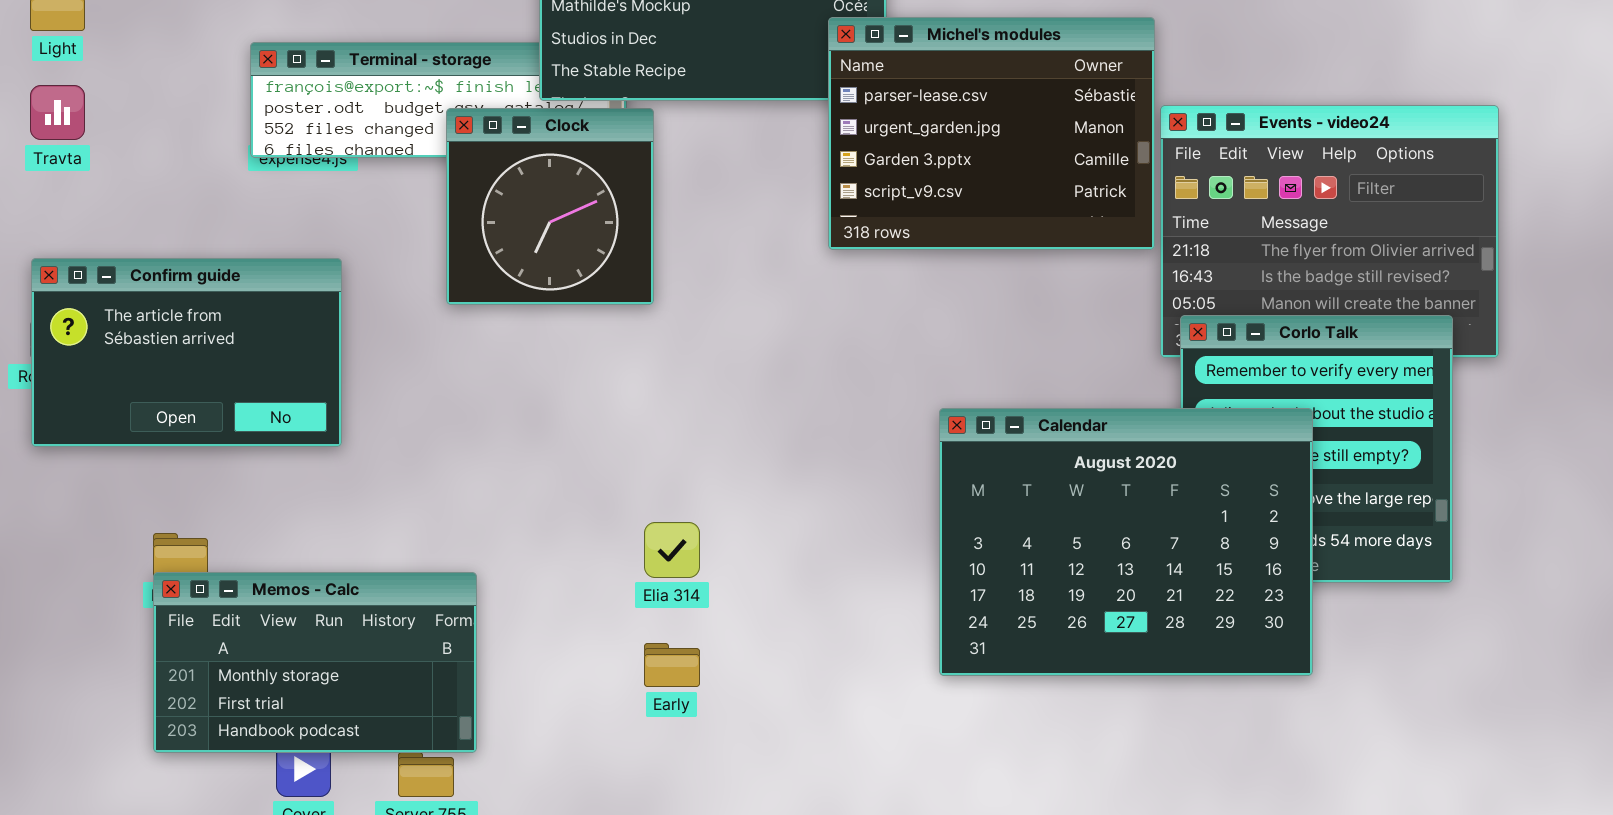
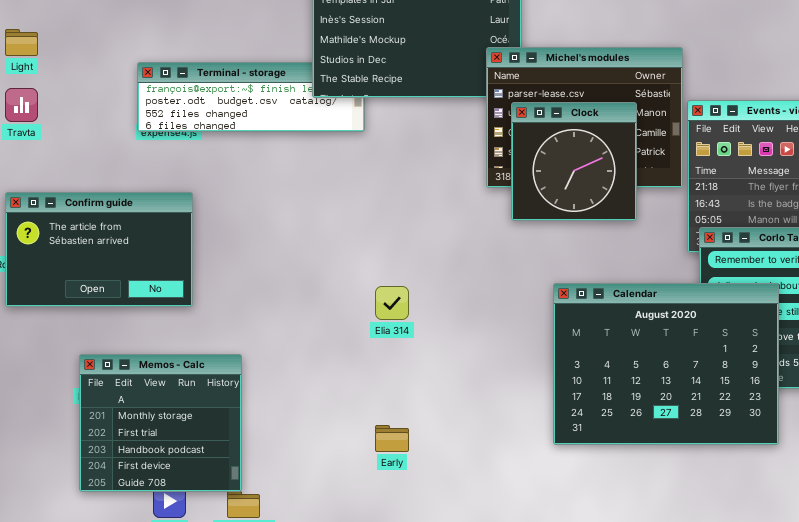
Clock: [446,108,654,305] -> [511,102,637,221], moved
Elia 314: [644,522,700,578] -> [375,286,409,320], moved
Memos - Calc: [153,572,477,753] -> [79,354,242,492], resized

